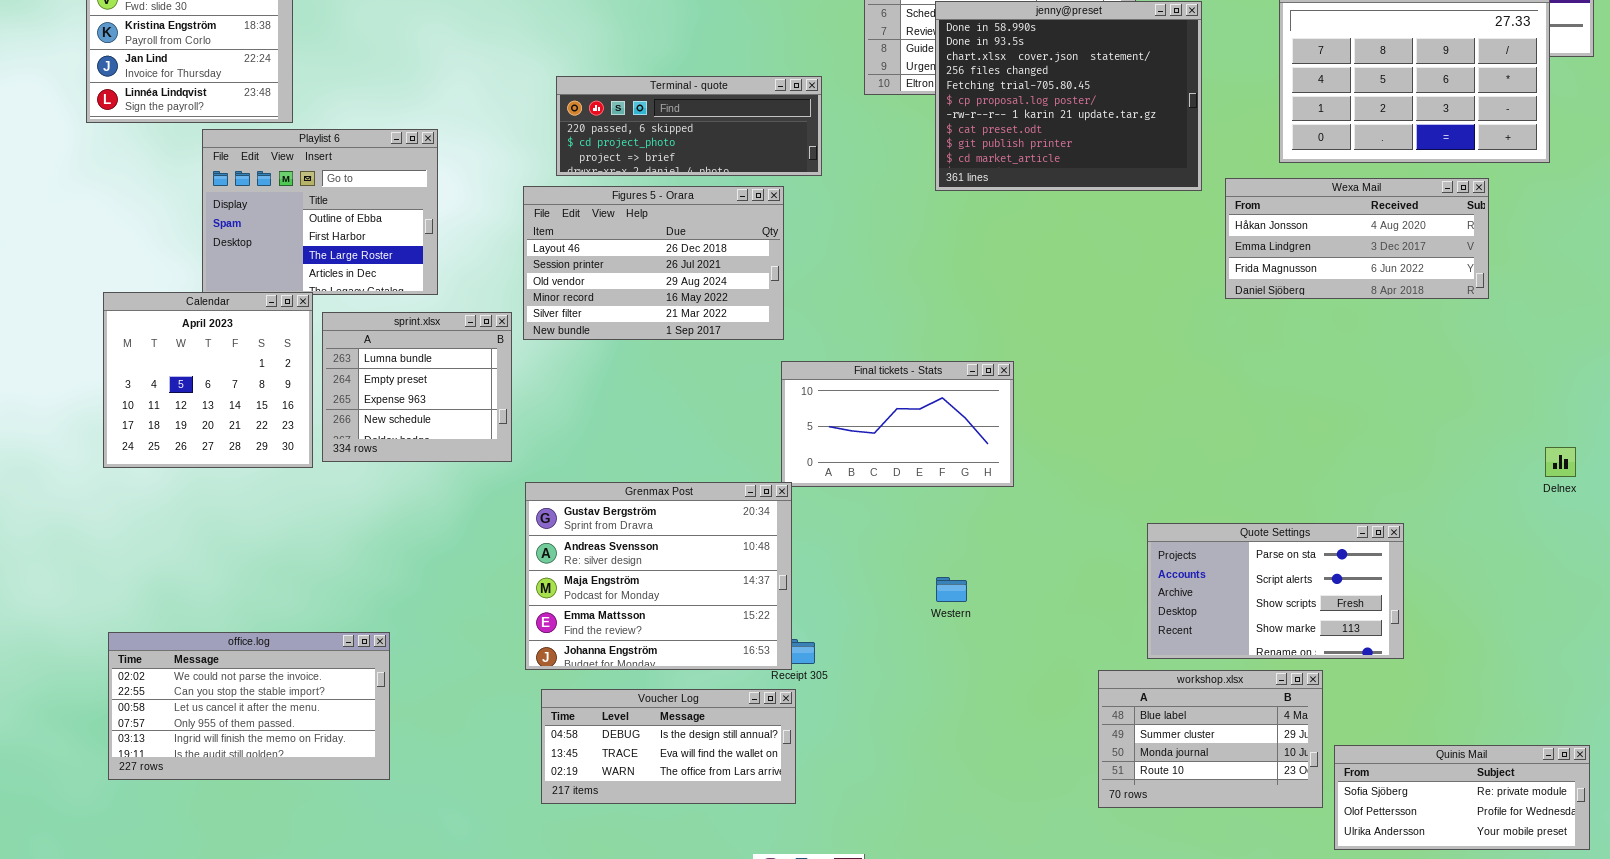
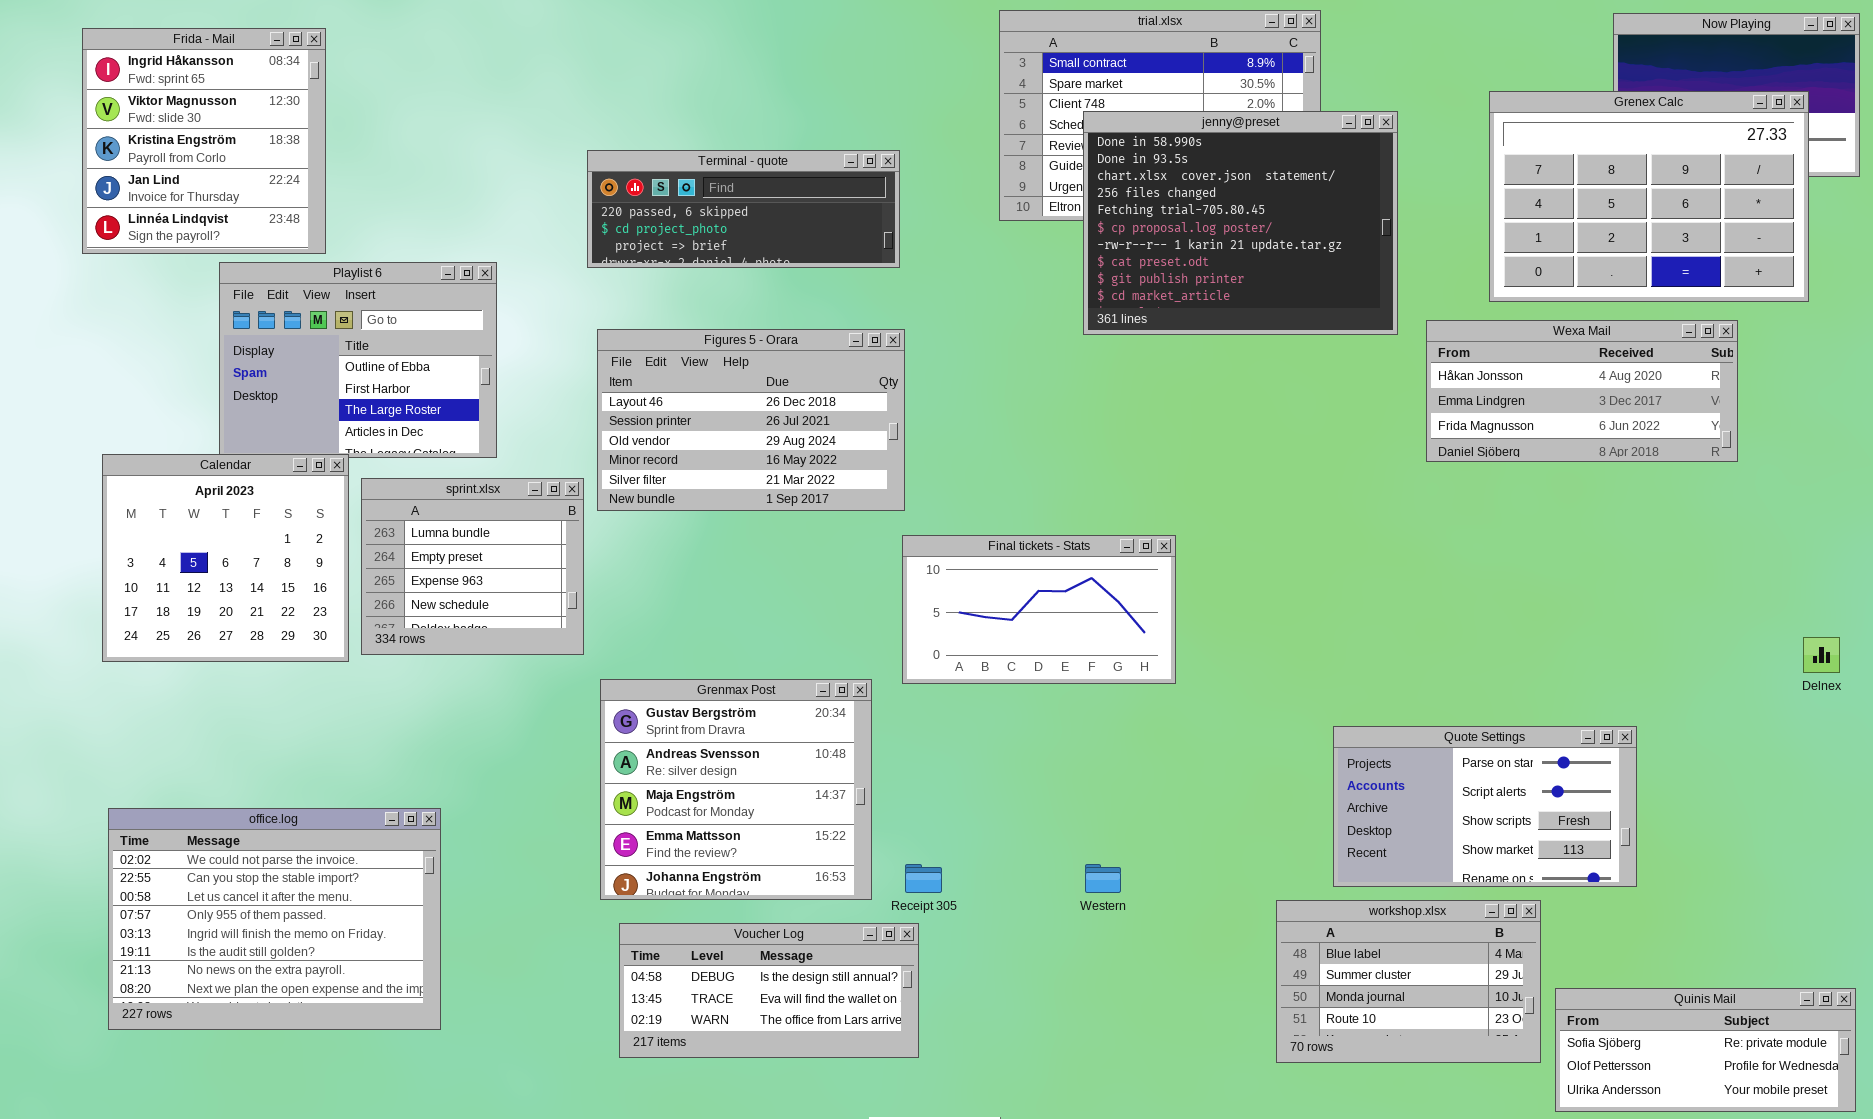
Terminal - quote: [556,76,822,176] -> [587,150,900,268], moved
Grenmax Post: [525,482,792,670] -> [600,679,872,900], resized
Western: [936,577,967,602] -> [1085,864,1121,893], moved
office.log: [108,632,390,780] -> [108,808,441,1030], resized

